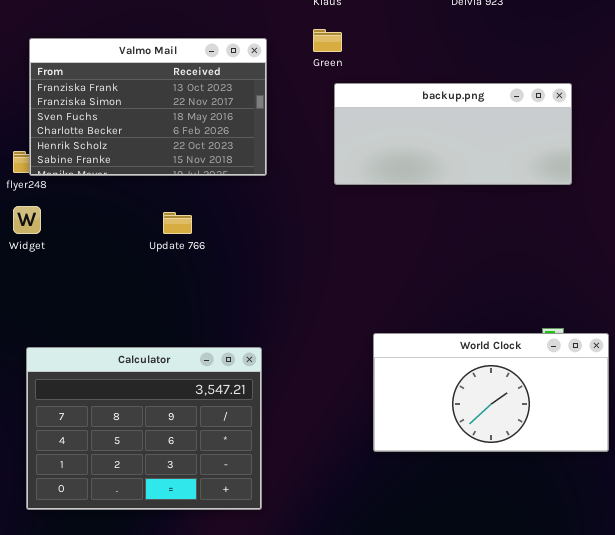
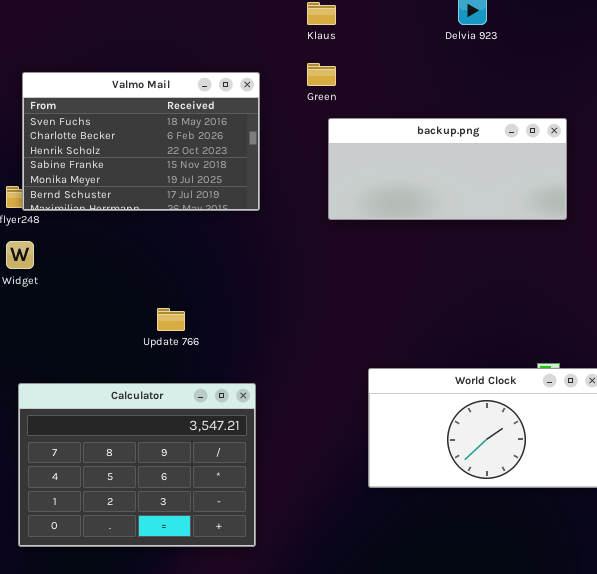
Valmo Mail: [29,38,267,176] -> [22,72,260,211], scrolled down 2 rows
Update 766: [163,212,192,234] -> [157,308,185,331], moved

